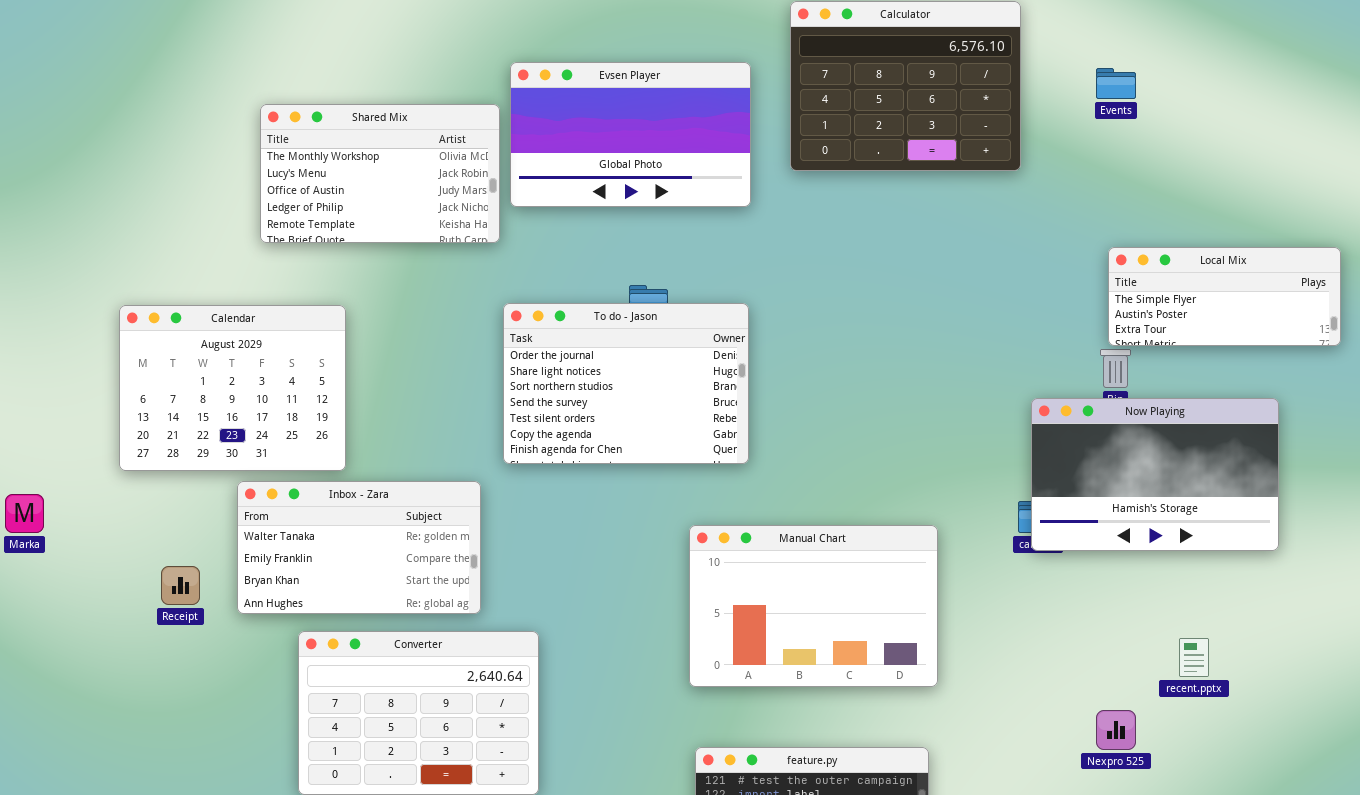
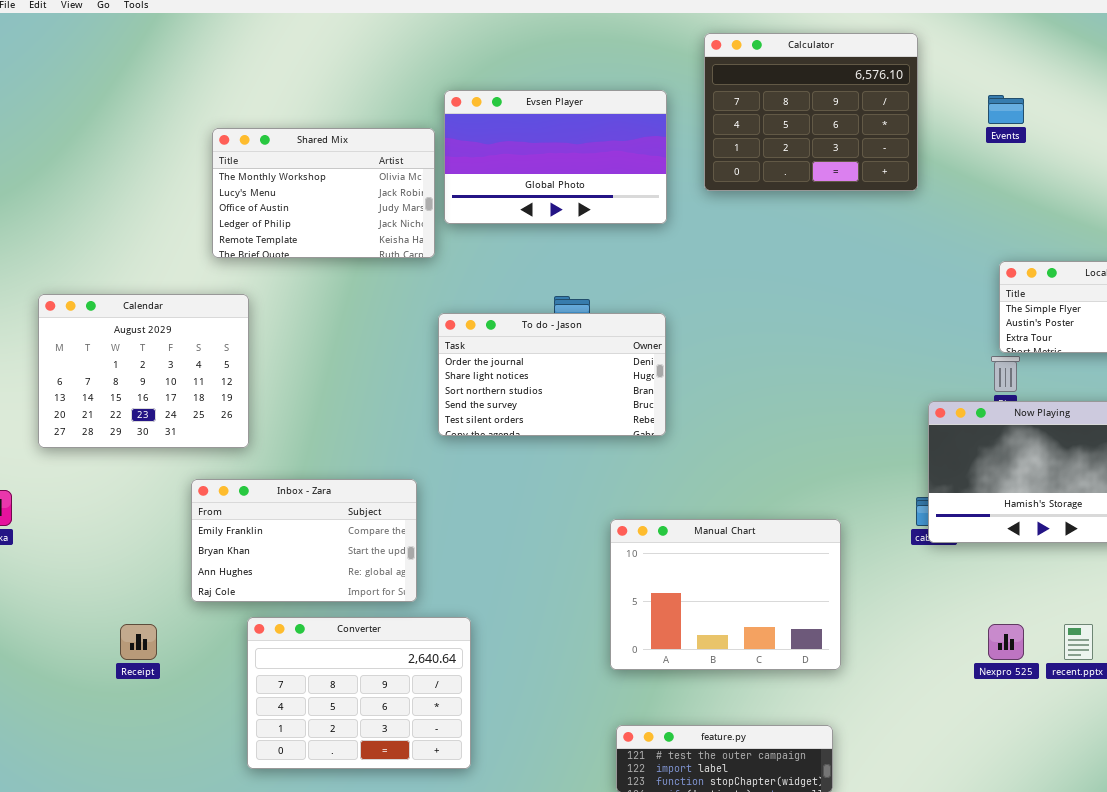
To do - Jason: [503,303,749,464] -> [438,313,666,436], resized
Calendar: [119,305,346,471] -> [38,294,249,448], moved
Inbox - Zara: [237,481,481,614] -> [191,479,417,602], scrolled down 1 row
Receipt: [161,566,200,605] -> [120,624,157,660], moved
Nexpro 525: [1096,710,1136,750] -> [988,624,1024,660], moved

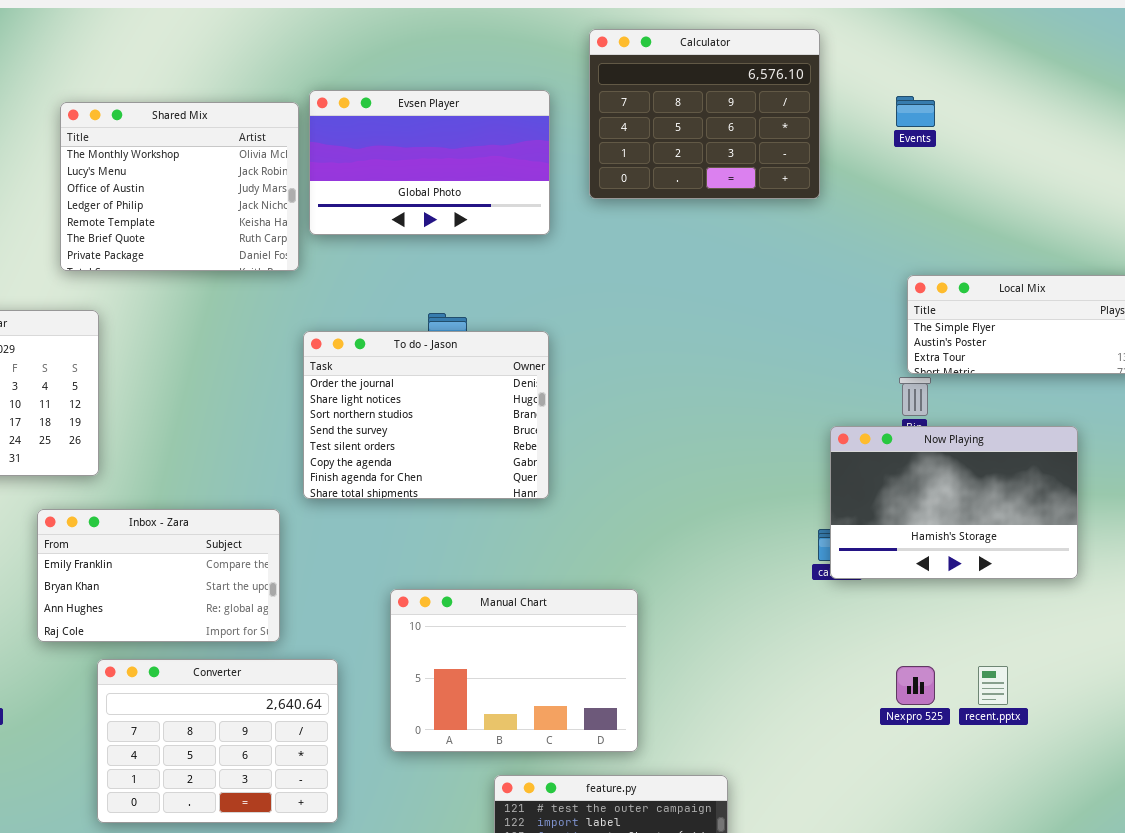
Shared Mix: [212,128,435,258] -> [60,102,299,271], resized
To do - Jason: [438,313,666,436] -> [303,331,549,499], resized
Manual Chart: [610,519,841,670] -> [390,589,638,752], moved

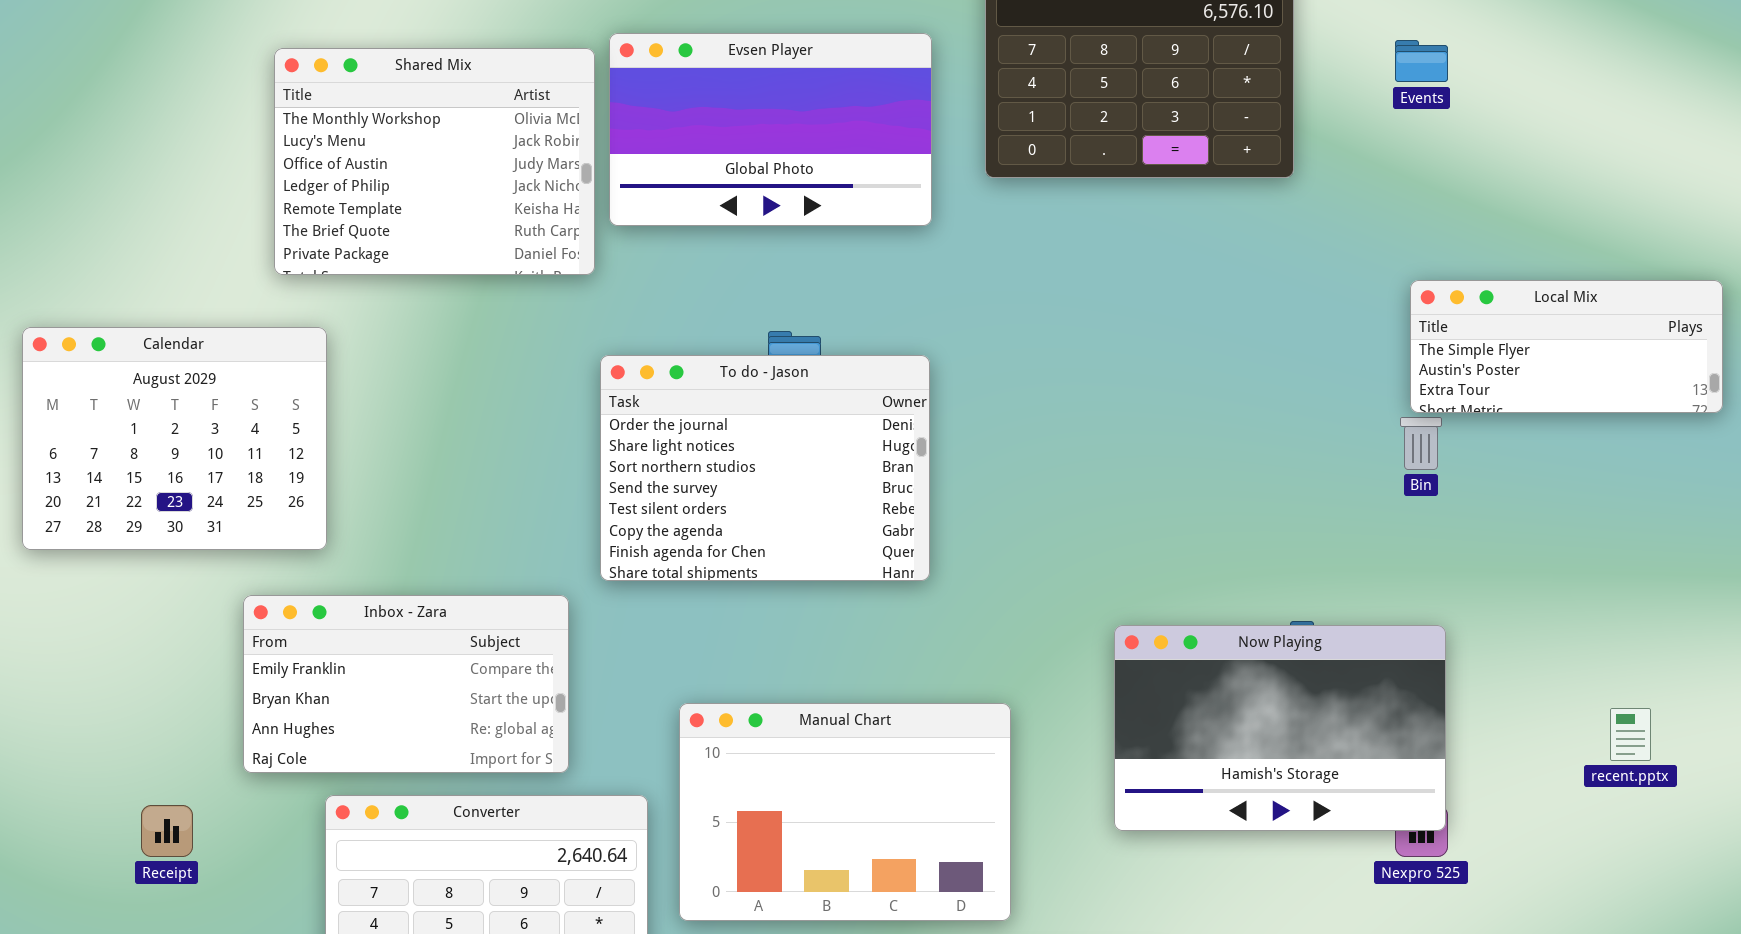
Now Playing: [830,426,1078,579] -> [1114,625,1446,831], moved
Manual Chart: [390,589,638,752] -> [679,703,1011,921], moved
recent.pptx: [978,666,1008,705] -> [1610,708,1651,761], moved

